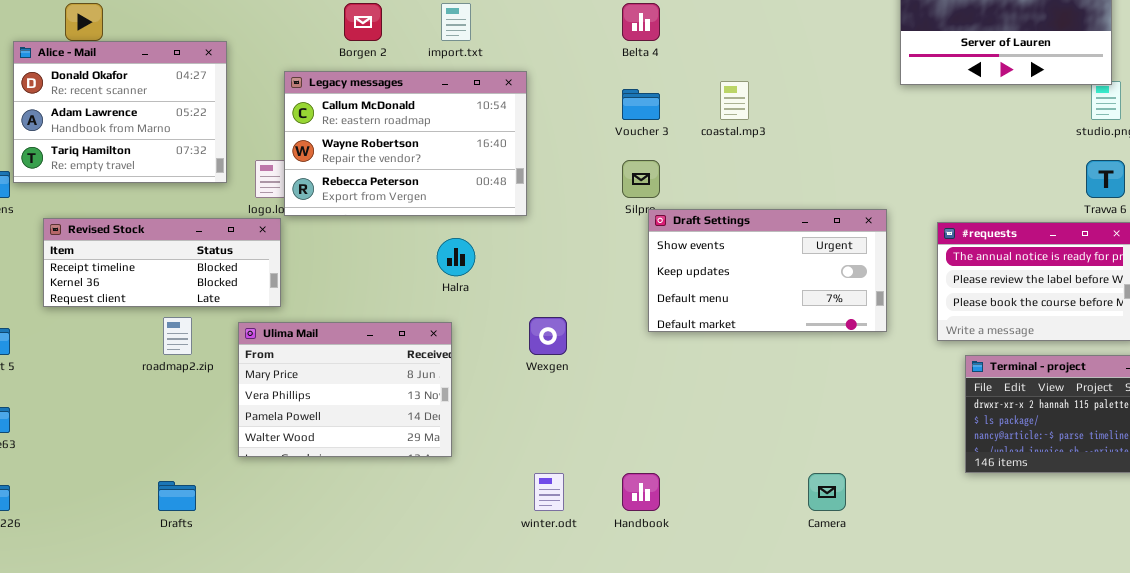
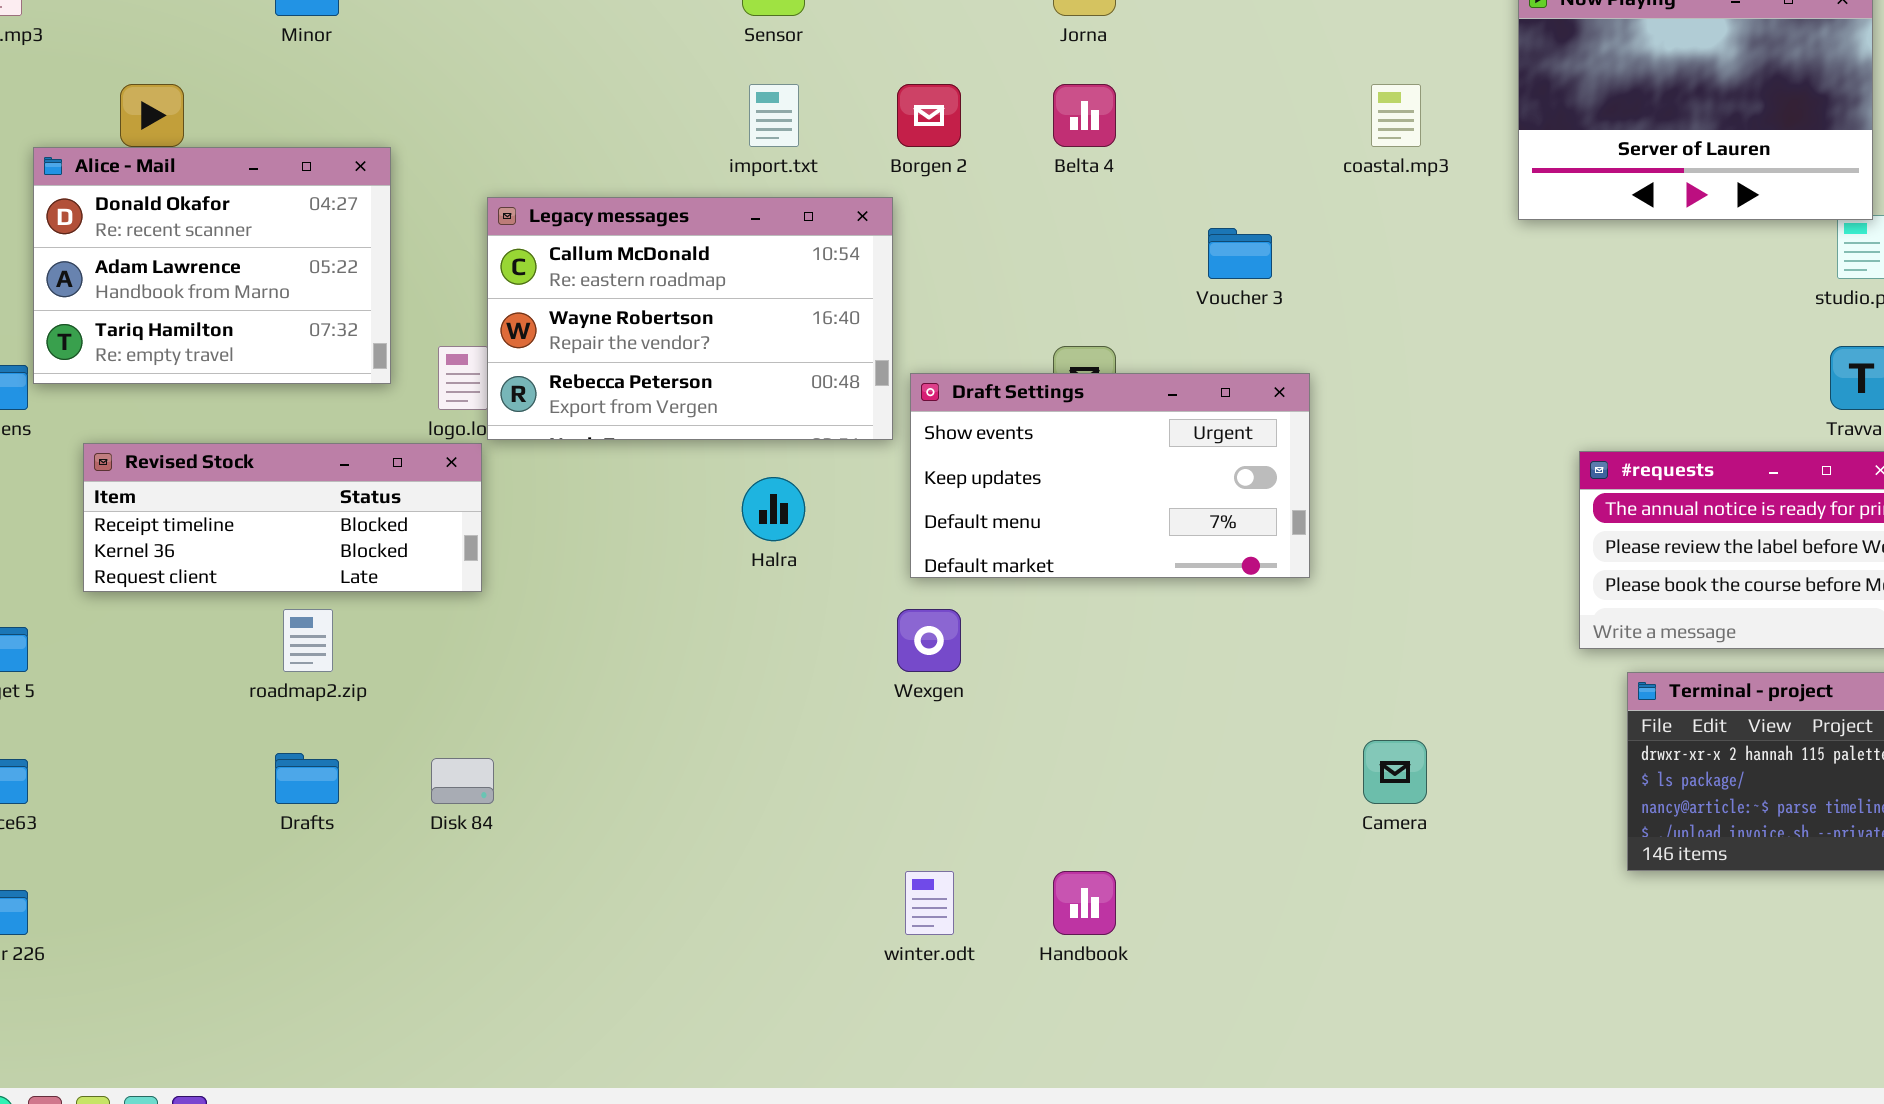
Borgen 2: [344,3,382,41] -> [897,84,961,147], moved
coastal.mp3: [720,81,749,120] -> [1371,84,1421,147], moved
Voucher 3: [622,89,660,120] -> [1208,228,1272,279], moved
Draft Settings: [648,209,887,332] -> [910,373,1310,578], moved
Ulima Mail: [238,322,452,457] -> none, closed
Camera: [808,473,846,511] -> [1363,740,1427,804], moved
Drafts: [158,481,196,511] -> [275,753,339,804], moved

